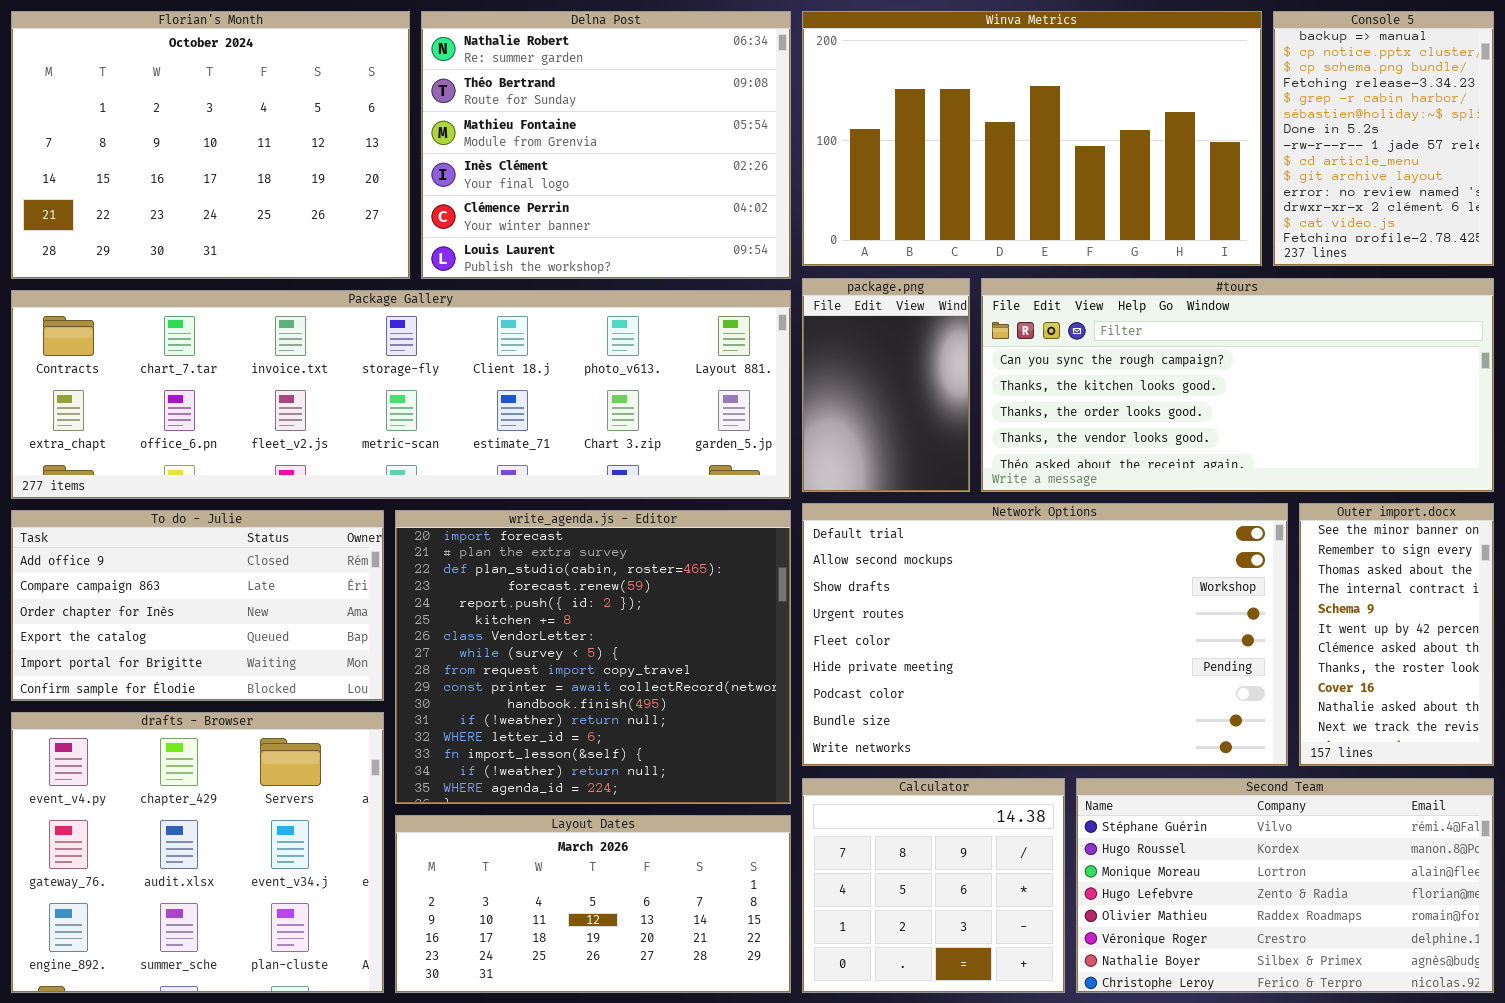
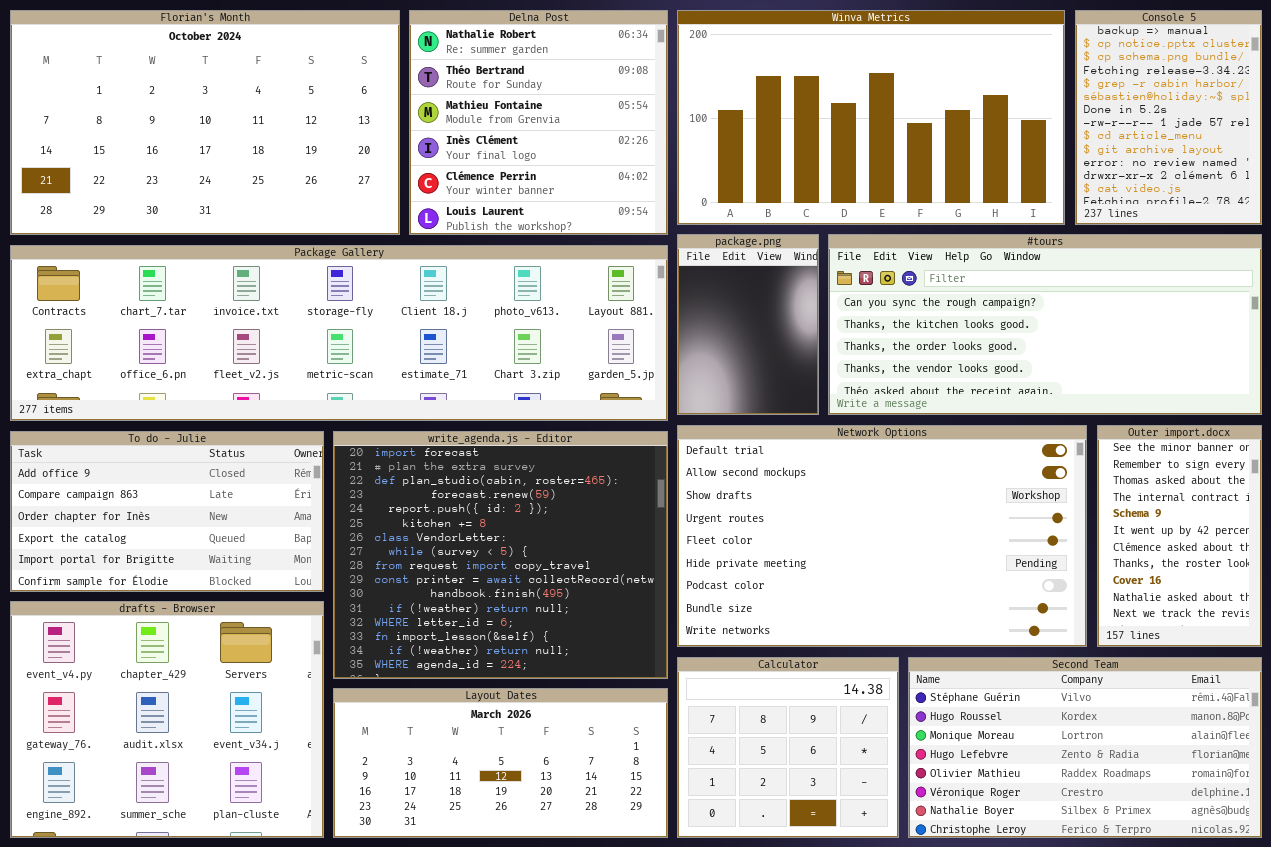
Florian's Month: [11,11,410,279] -> [10,10,400,235], resized
Delna Post: [421,11,791,279] -> [409,10,668,235], resized

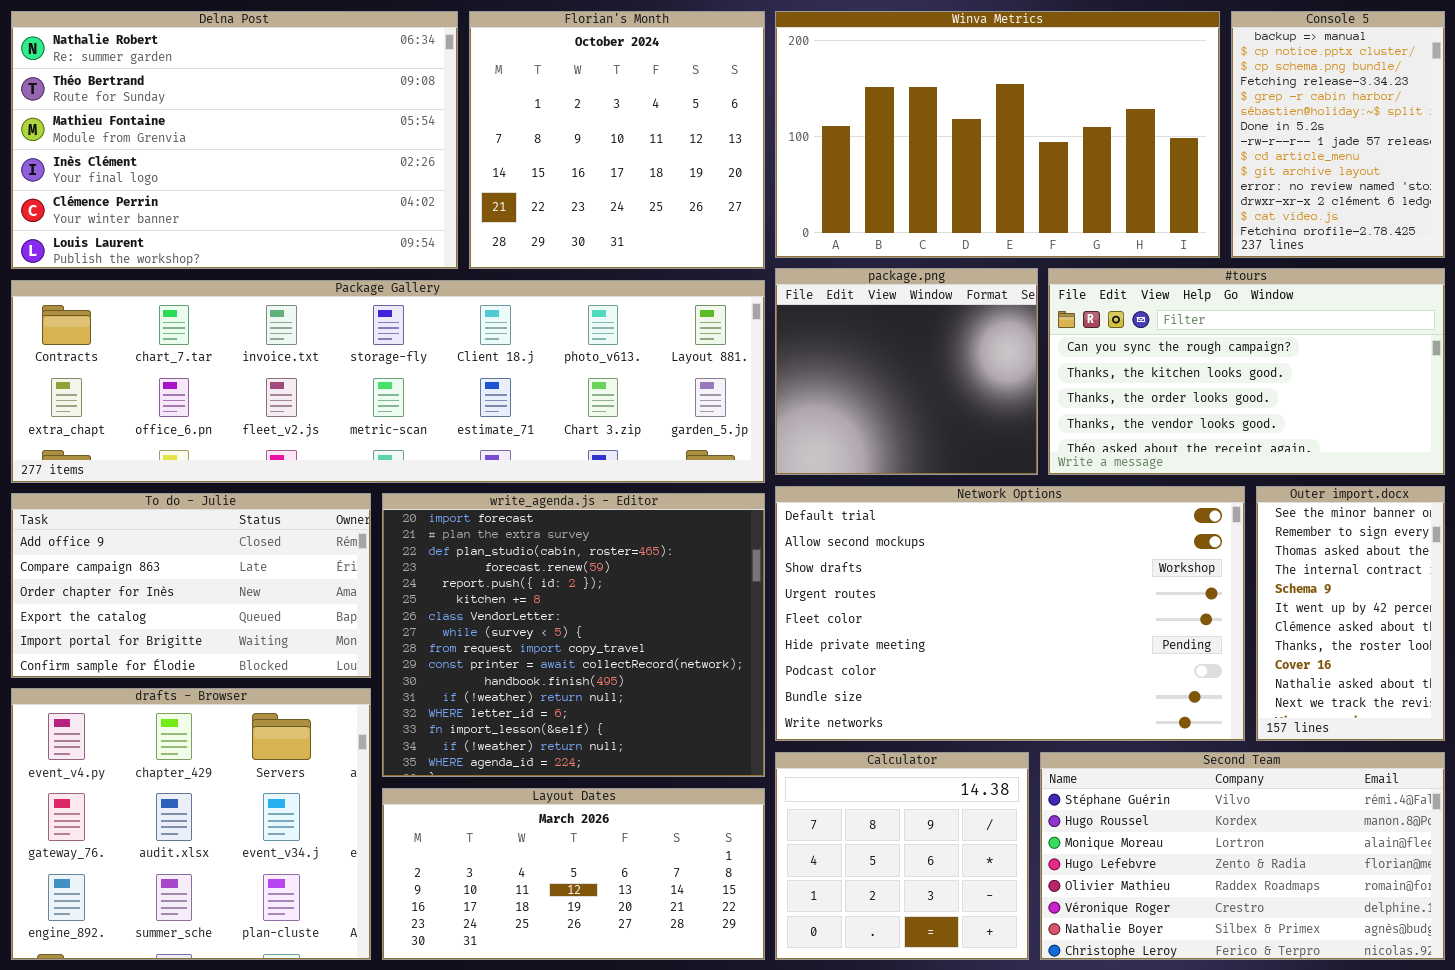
Florian's Month: [10,10,400,235] -> [469,11,765,269], moved, resized
Delna Post: [409,10,668,235] -> [11,11,458,269], moved, resized
package.png: [677,234,819,415] -> [775,268,1038,475], resized
#tours: [828,234,1262,415] -> [1048,268,1445,475], resized

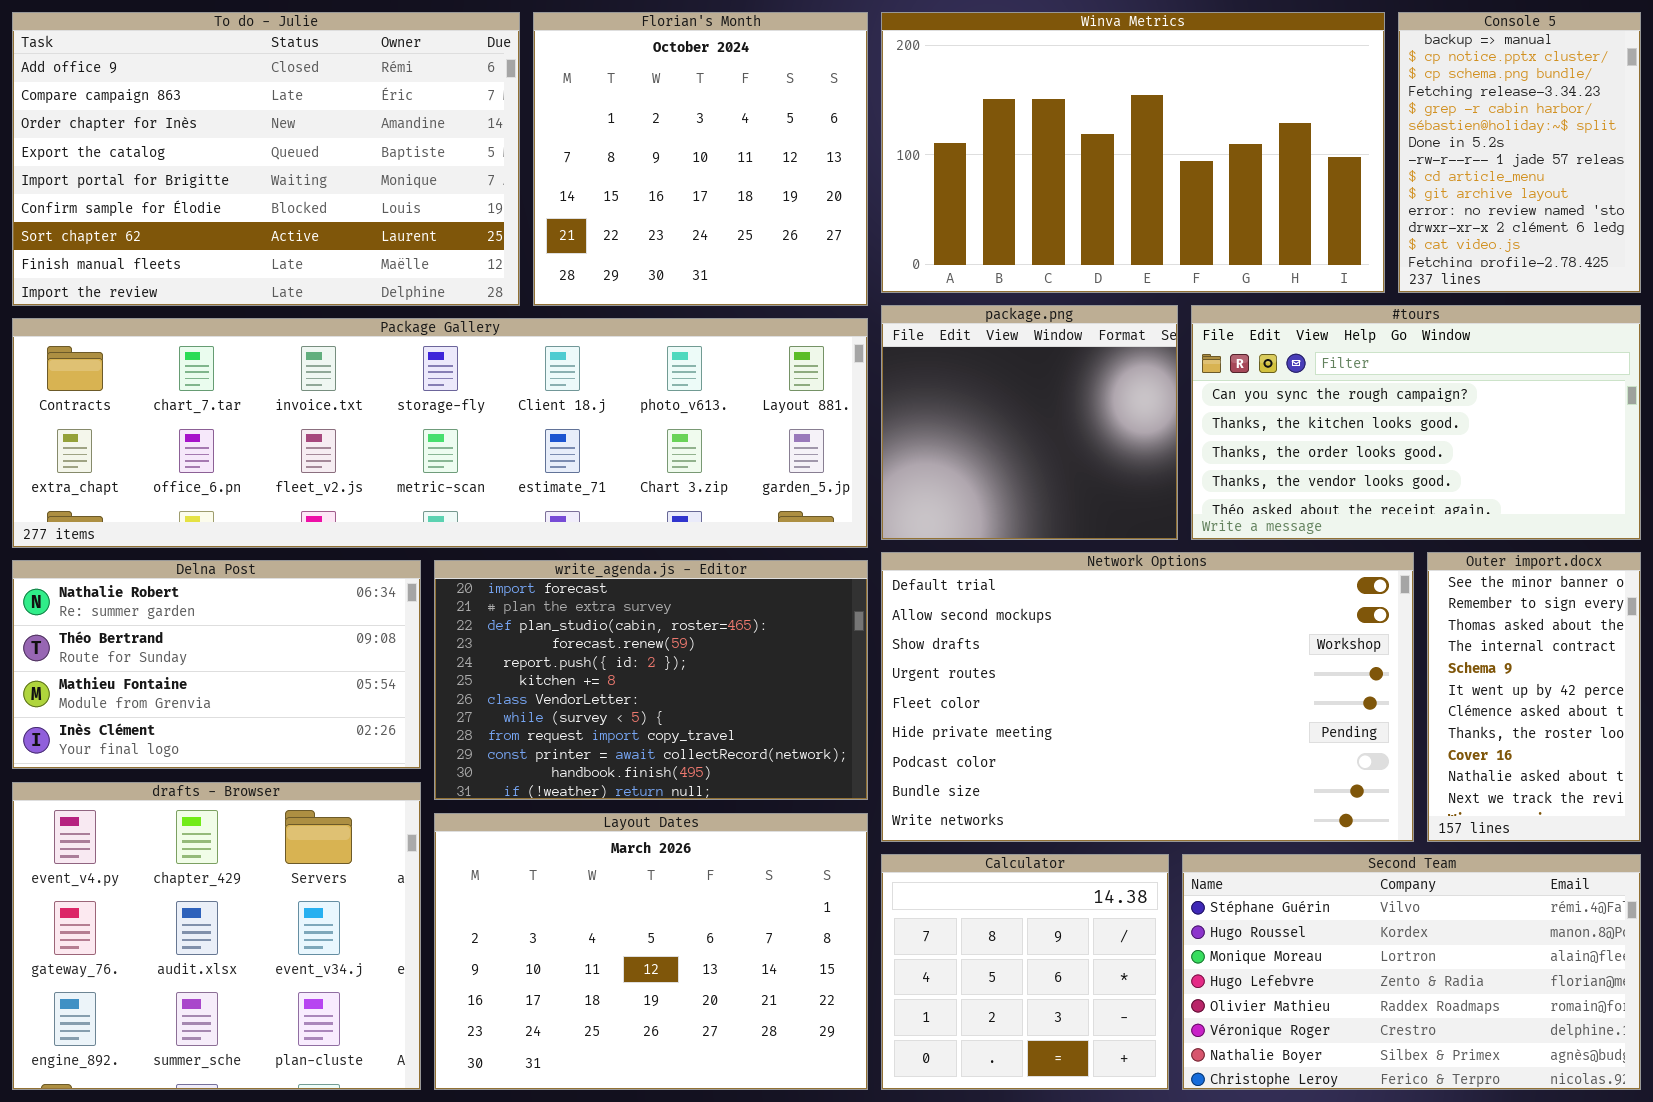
Delna Post: [11,11,458,269] -> [12,560,421,769], moved, resized
To do - Julie: [11,493,371,678] -> [12,12,520,306], moved, resized
write_agenda.js - Editor: [382,493,765,777] -> [434,560,868,800], resized
Layout Dates: [382,788,765,960] -> [434,813,868,1090], resized

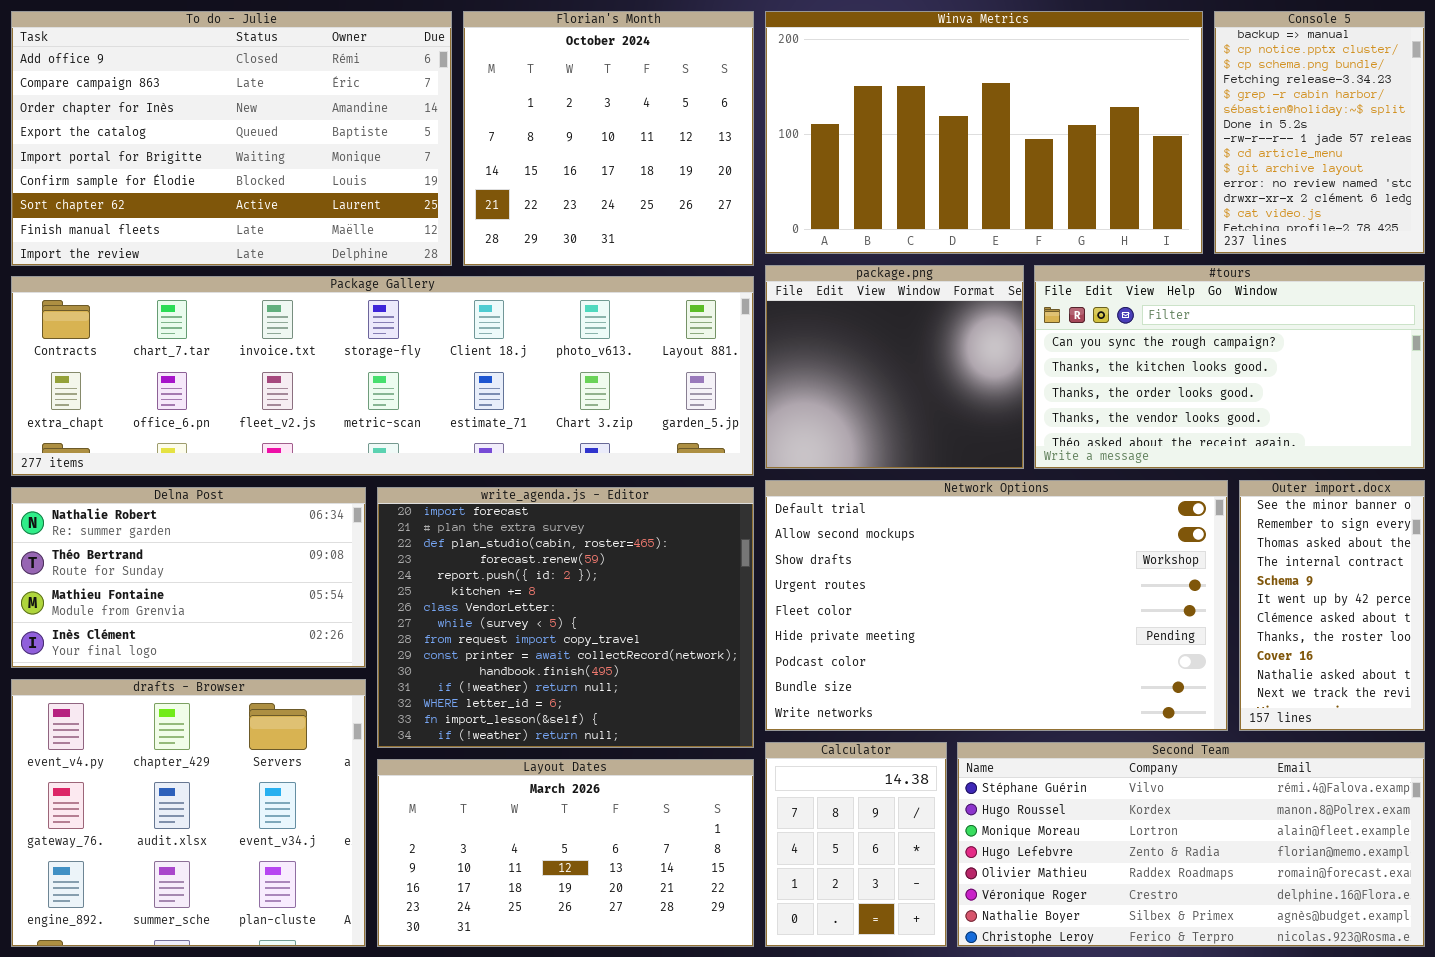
write_agenda.js - Editor: [434,560,868,800] -> [377,487,754,748], resized
Layout Dates: [434,813,868,1090] -> [377,759,754,947], resized
Calculator: [881,854,1169,1090] -> [765,742,947,947], resized
Second Team: [1182,854,1641,1090] -> [957,742,1425,947], resized

